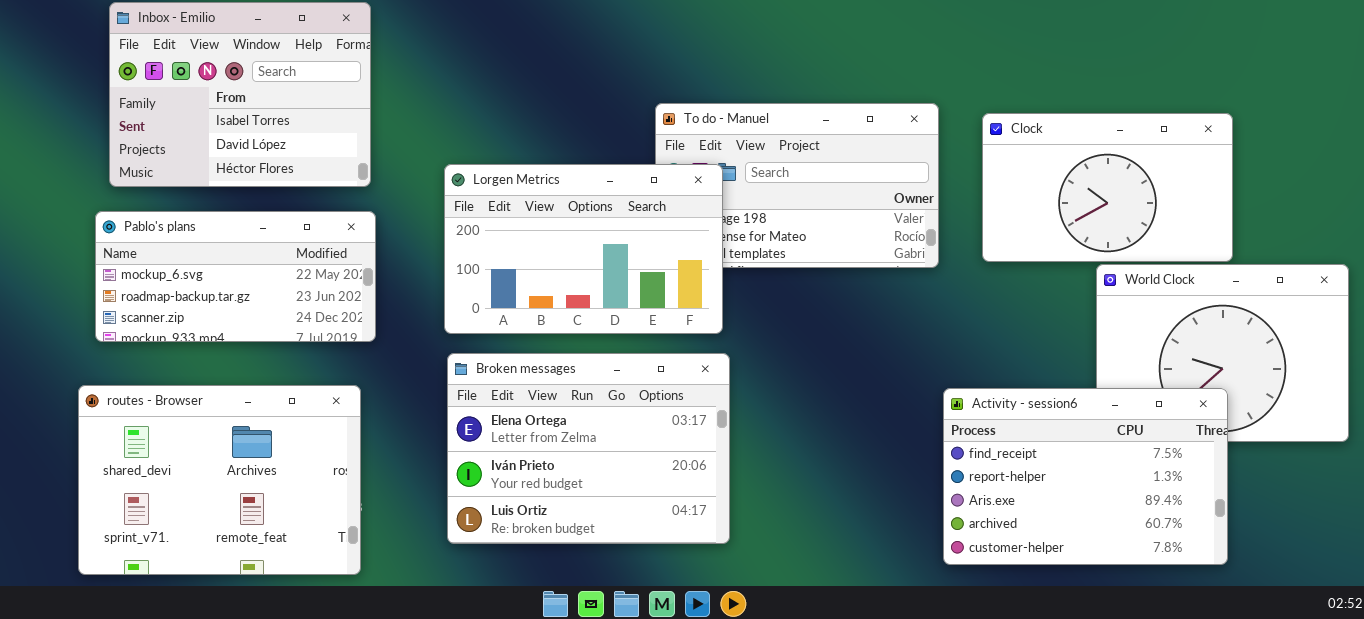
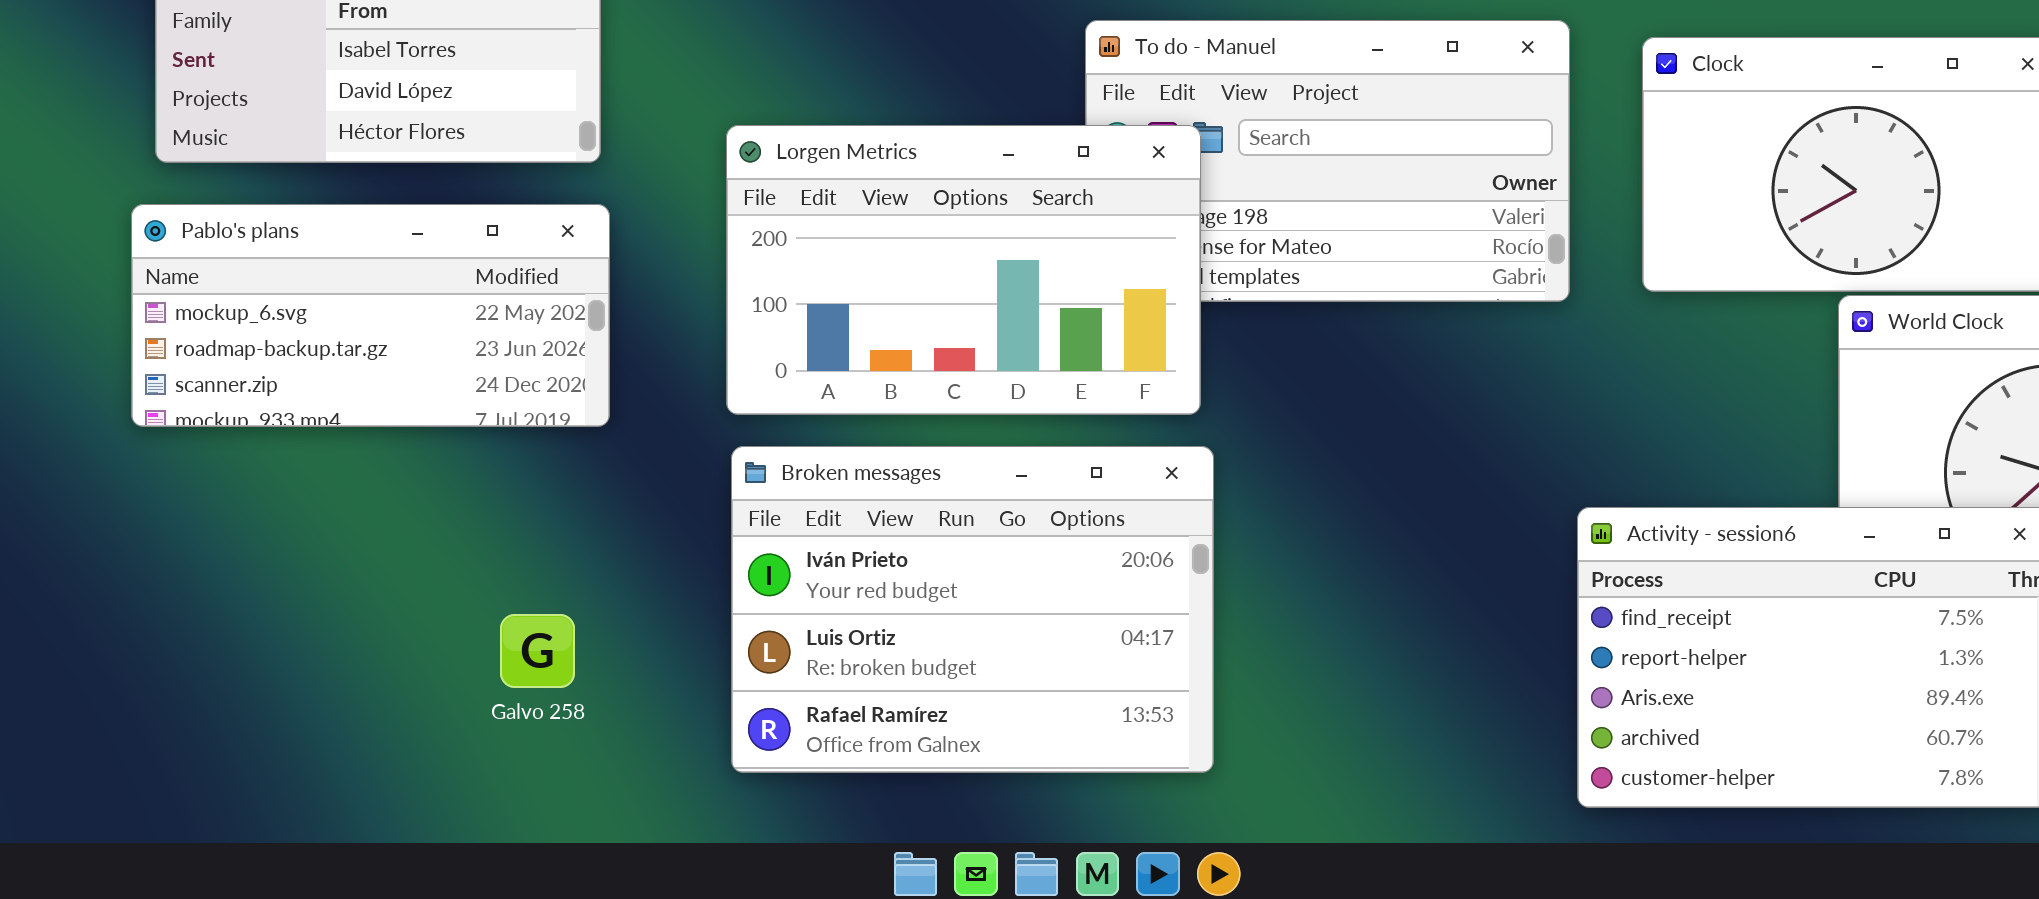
Broken messages: [447,353,730,544] -> [731,446,1214,773], scrolled down 1 row
routes - Browser: [78,385,361,575] -> none, closed

